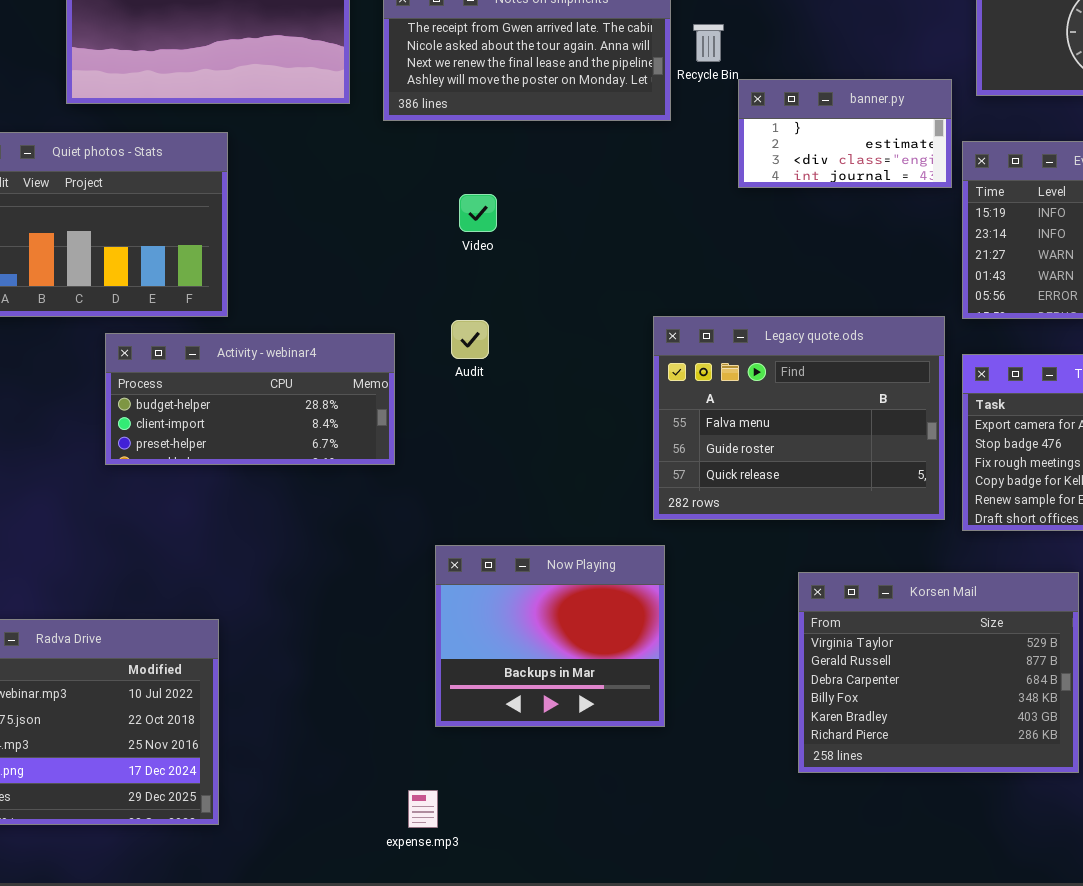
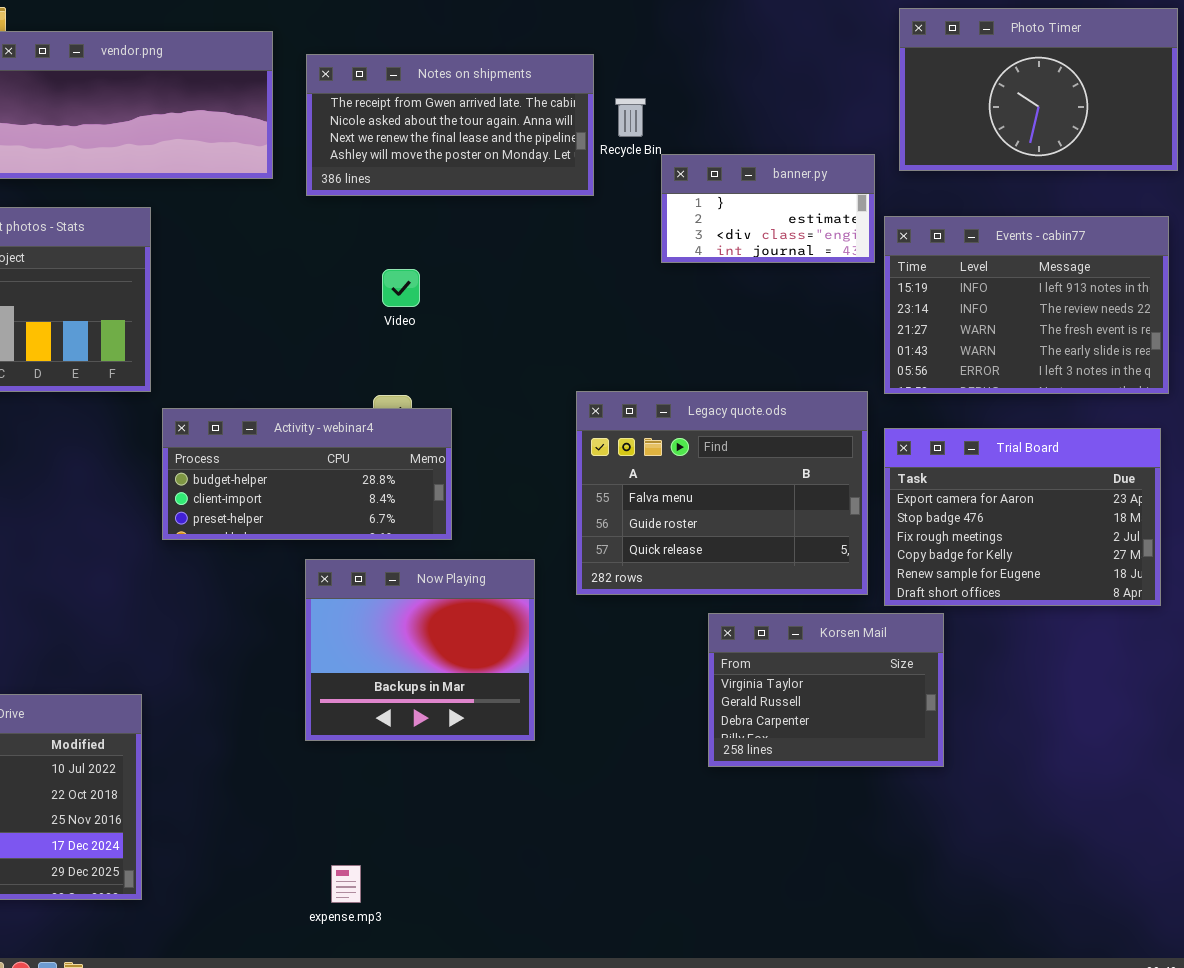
Activity - webinar4: [105,333,395,465] -> [162,408,452,540], moved
Now Playing: [435,545,665,727] -> [305,559,535,741], moved
Korsen Mail: [798,572,1079,773] -> [708,613,944,767], moved, resized

